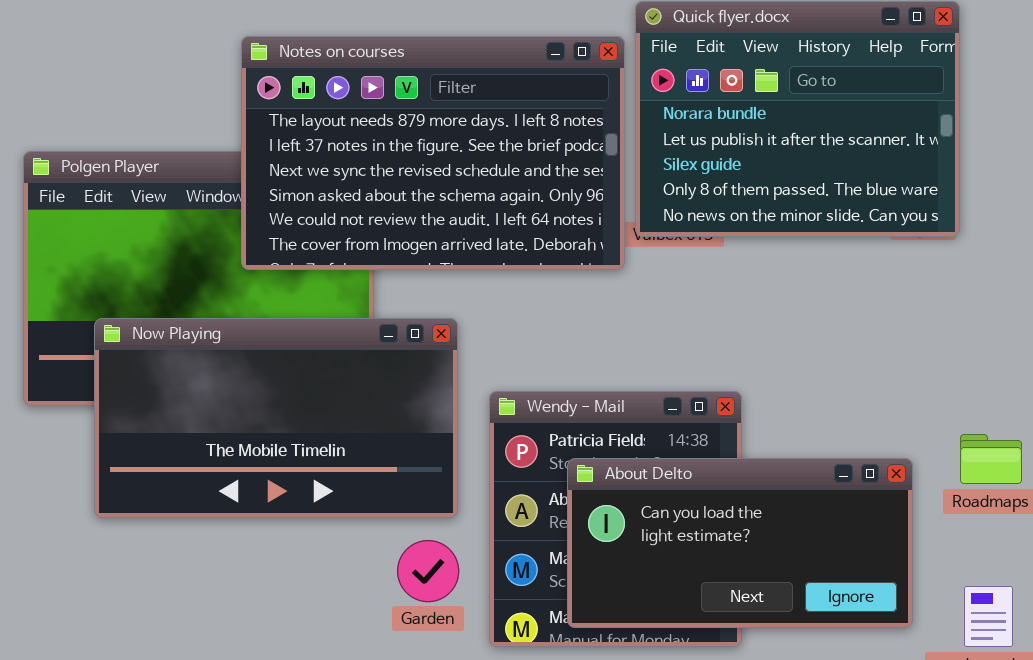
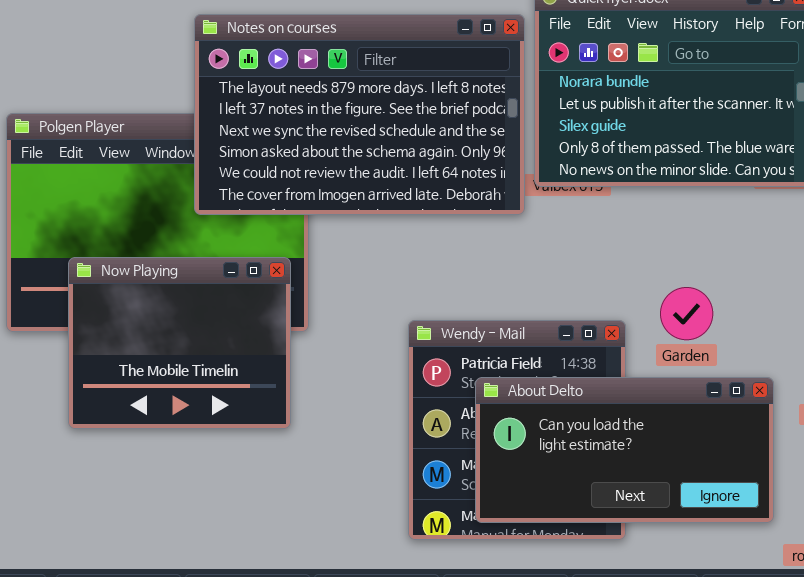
Now Playing: [94,318,458,518] -> [68,257,291,429], resized
Garden: [397,540,459,602] -> [660,287,713,340], moved

